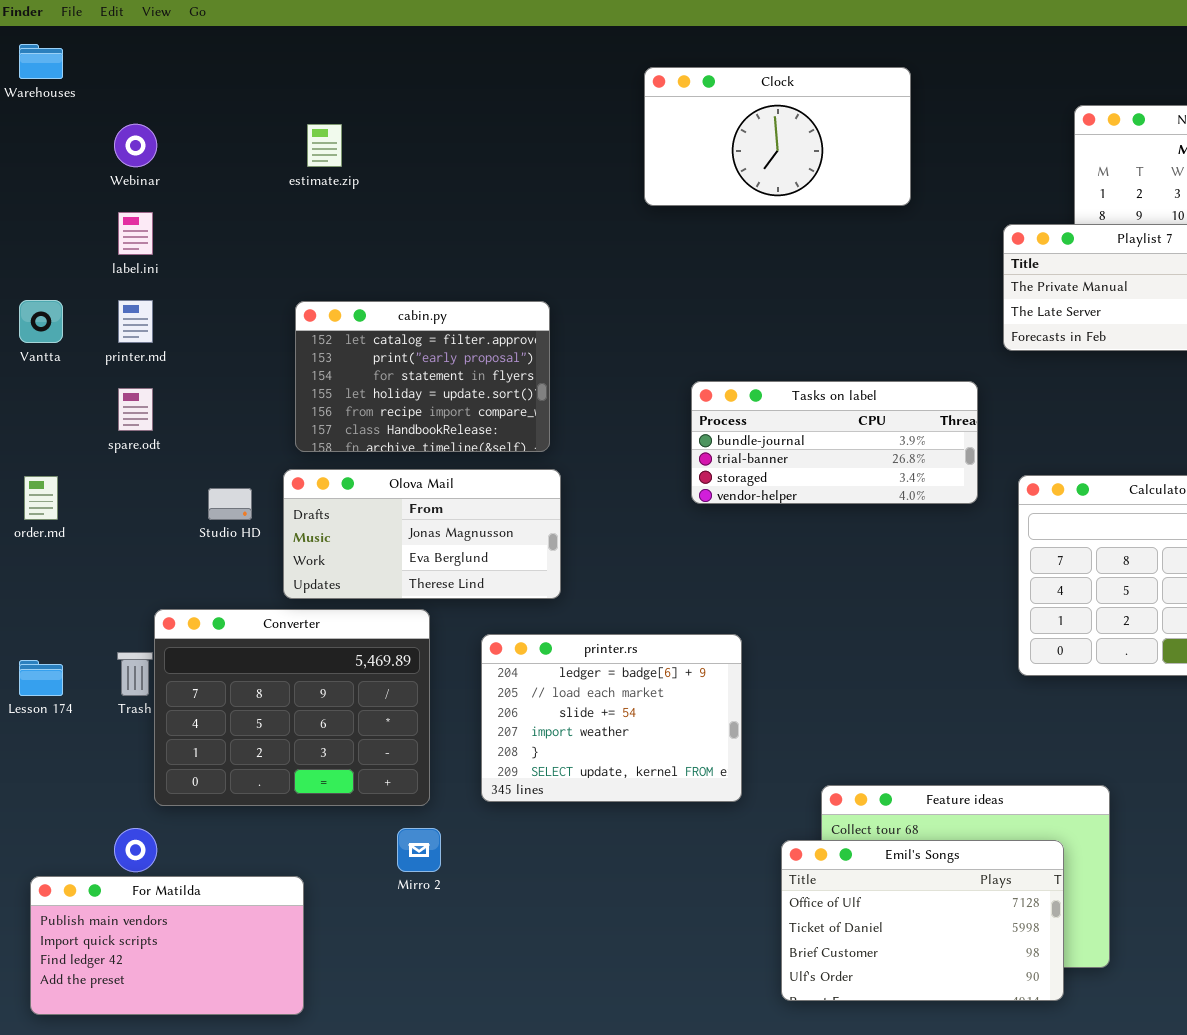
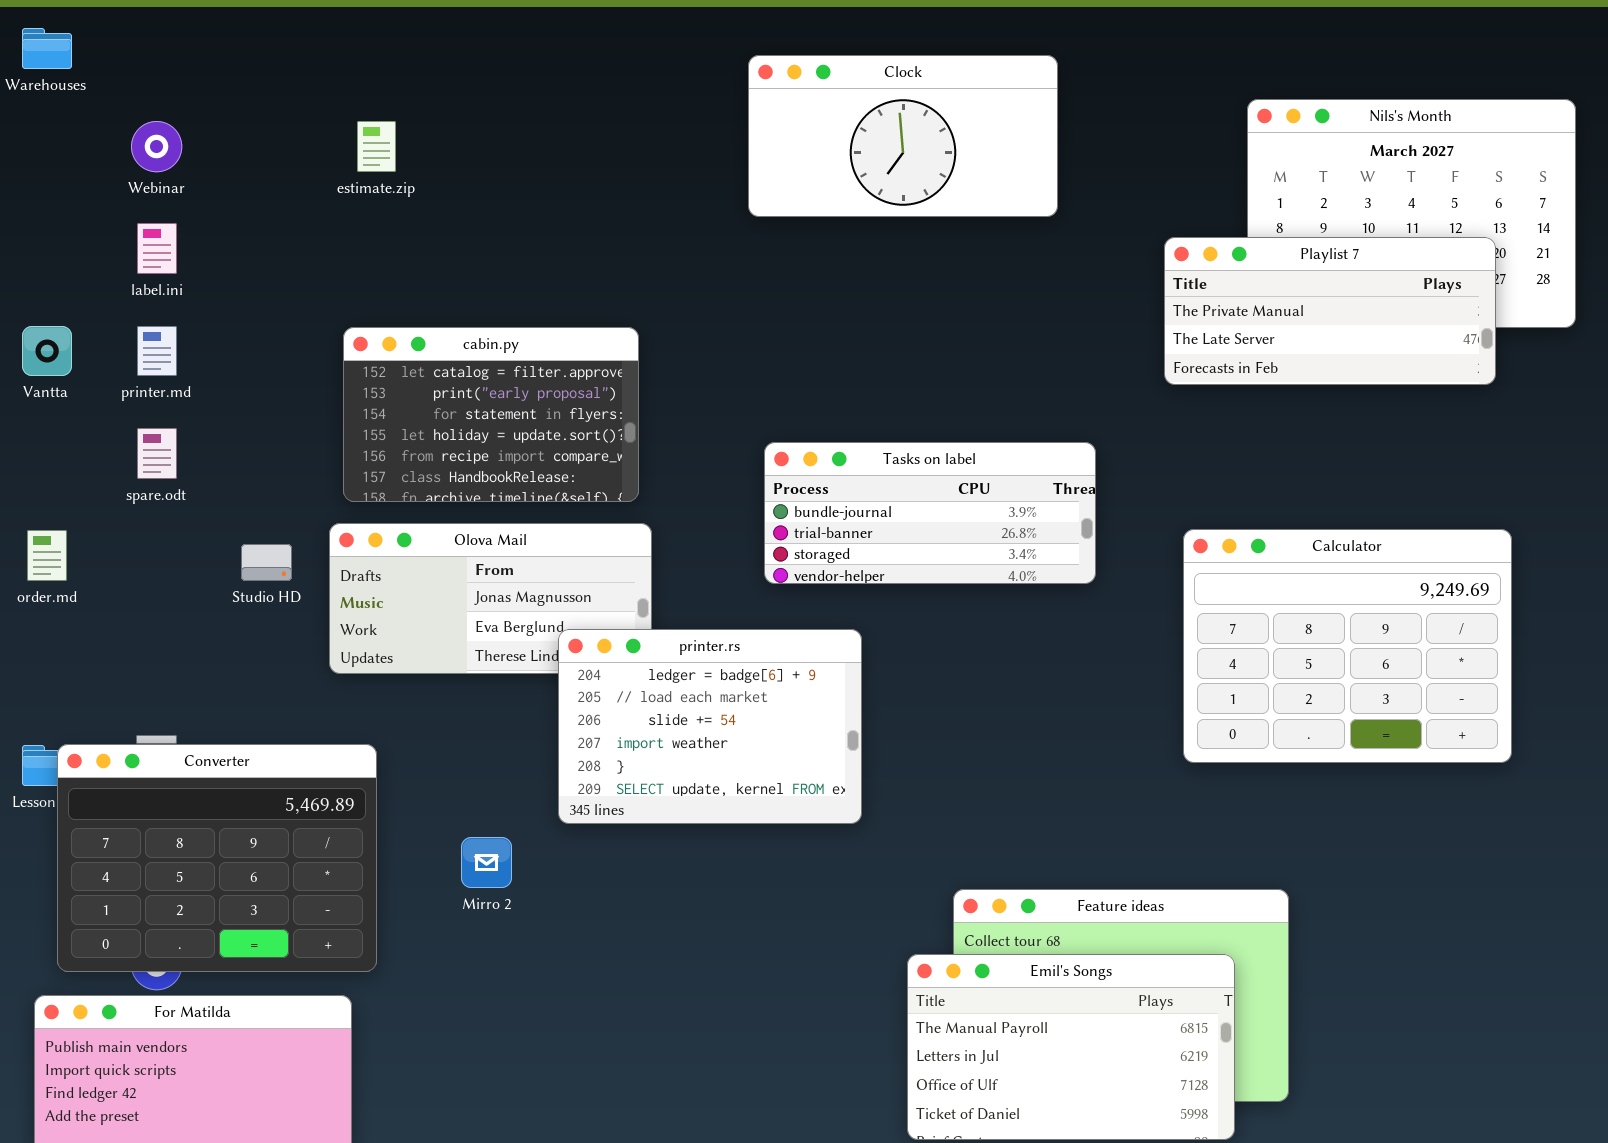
Tasks on label: [691,381,978,504] -> [764,442,1096,584], moved
Converter: [154,609,430,806] -> [57,744,377,972], moved
printer.rs: [481,634,742,802] -> [558,629,862,824], moved
Mirro 2: [397,828,441,872] -> [461,837,512,888], moved
Emil's Songs: [781,840,1064,1001] -> [907,954,1235,1140], scrolled up 2 rows

